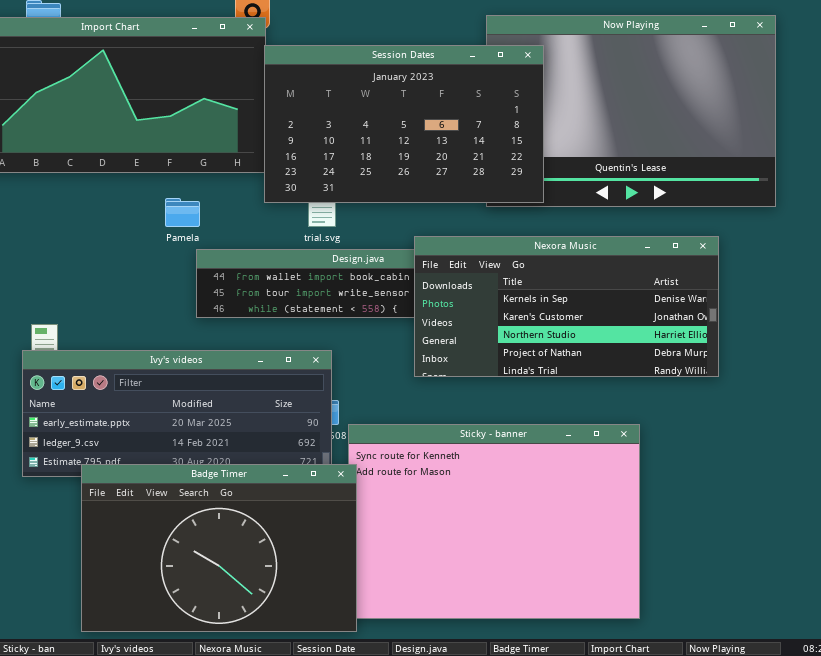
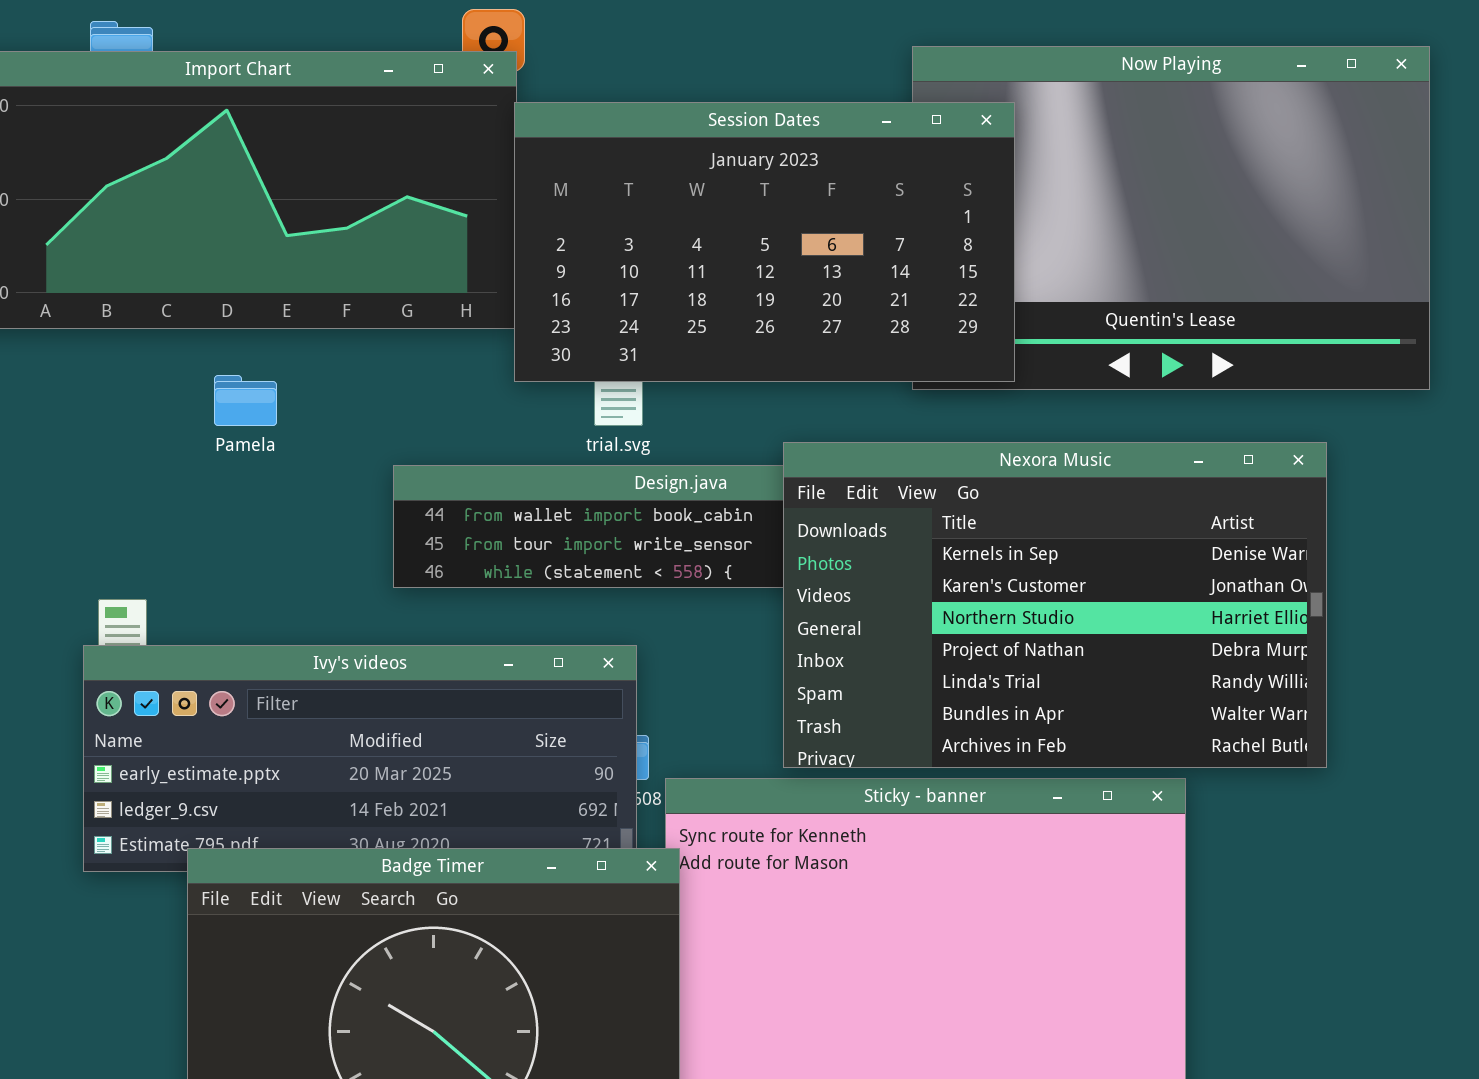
Pamela: [165,198,200,227] -> [214,375,277,426], moved
Nexora Music: [414,236,719,377] -> [783,442,1327,768], resized

